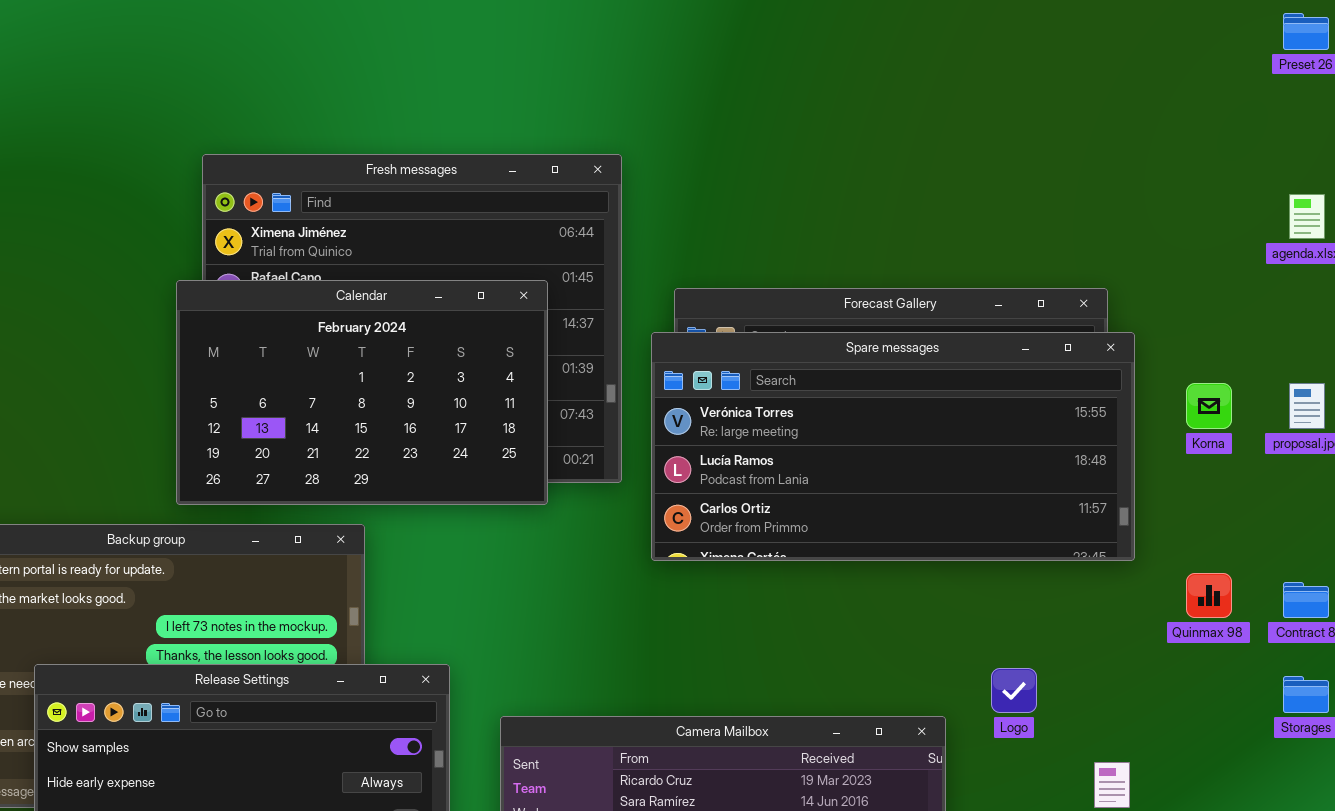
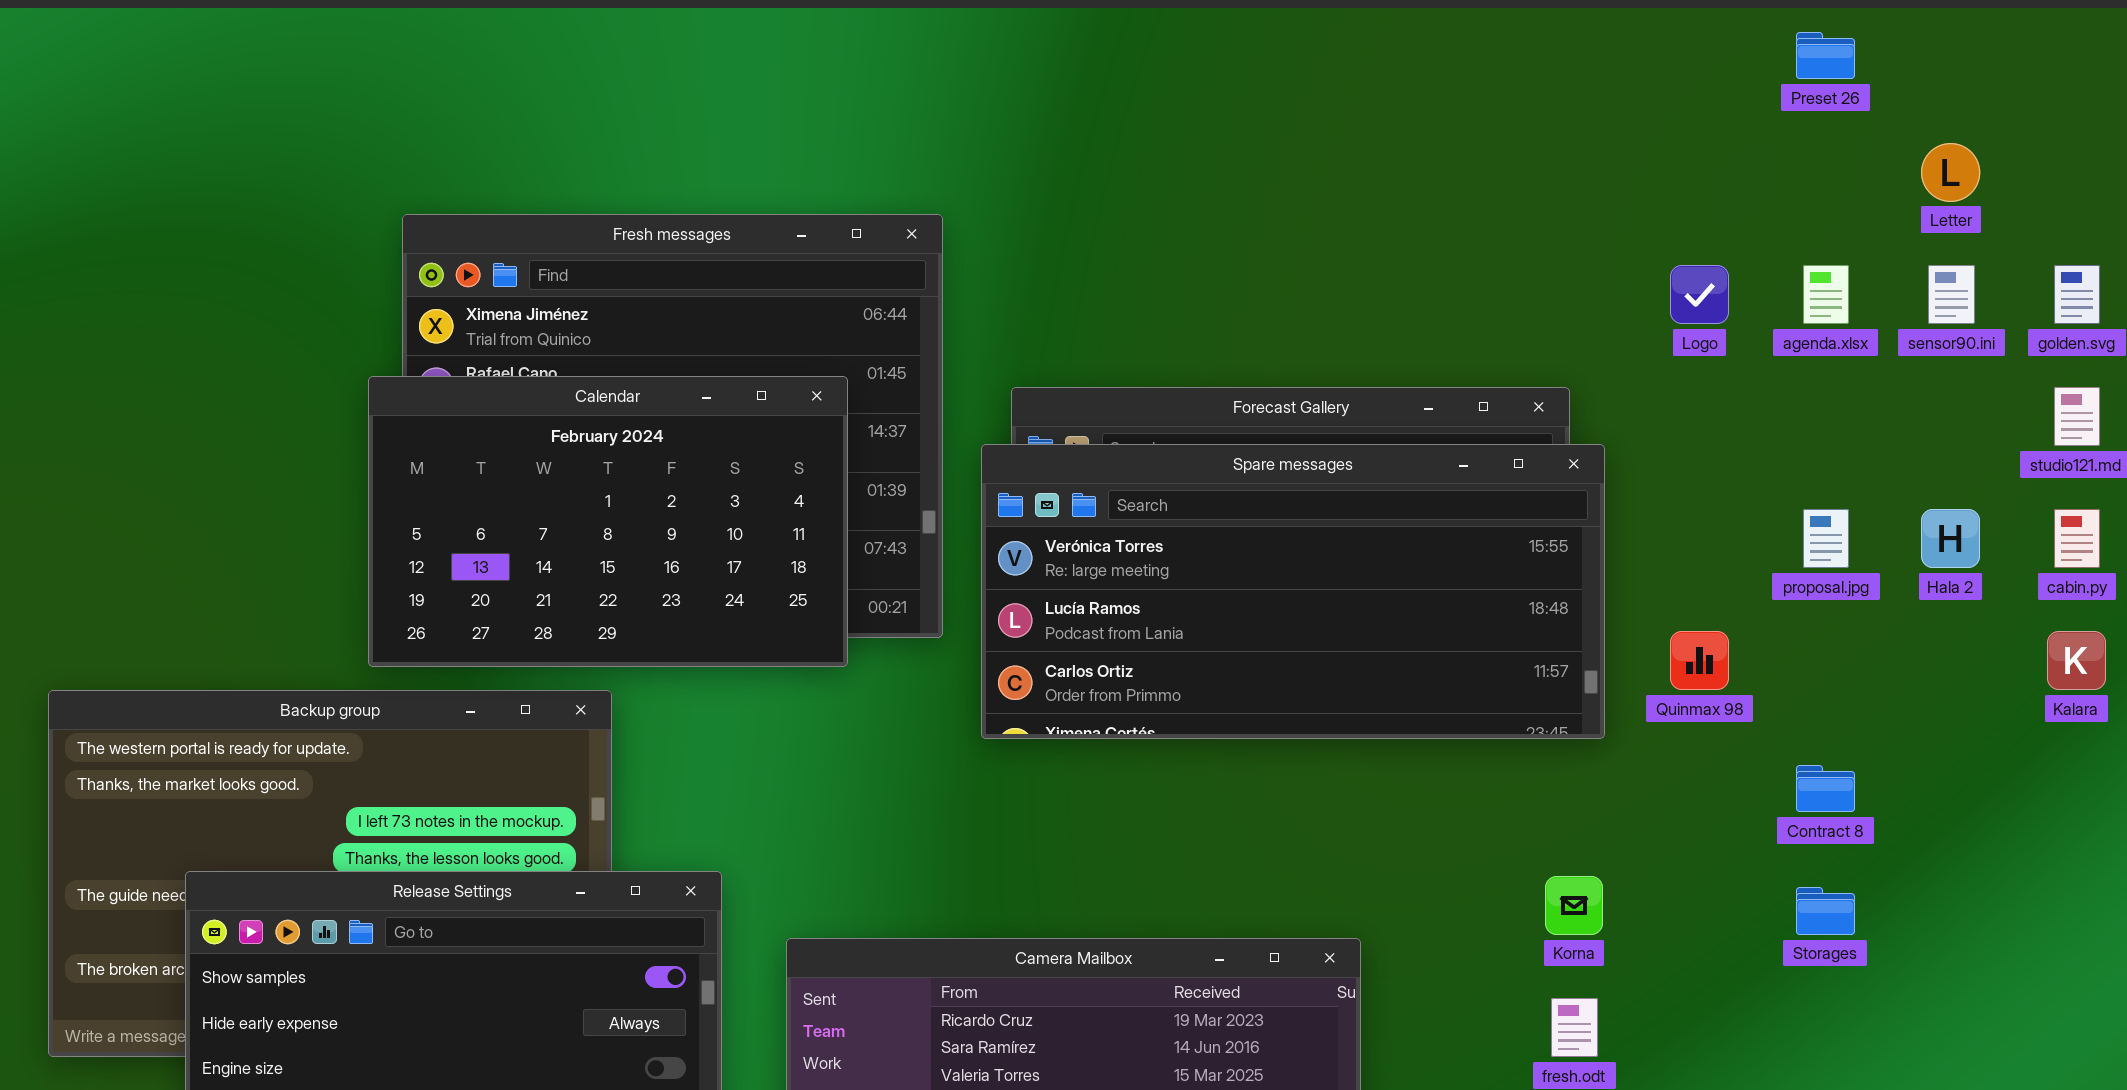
Korna: [1186,383,1232,429] -> [1545,876,1603,935], moved
Quinmax 98: [1186,573,1232,618] -> [1670,631,1729,690], moved
Logo: [991,668,1037,713] -> [1670,265,1729,324], moved

